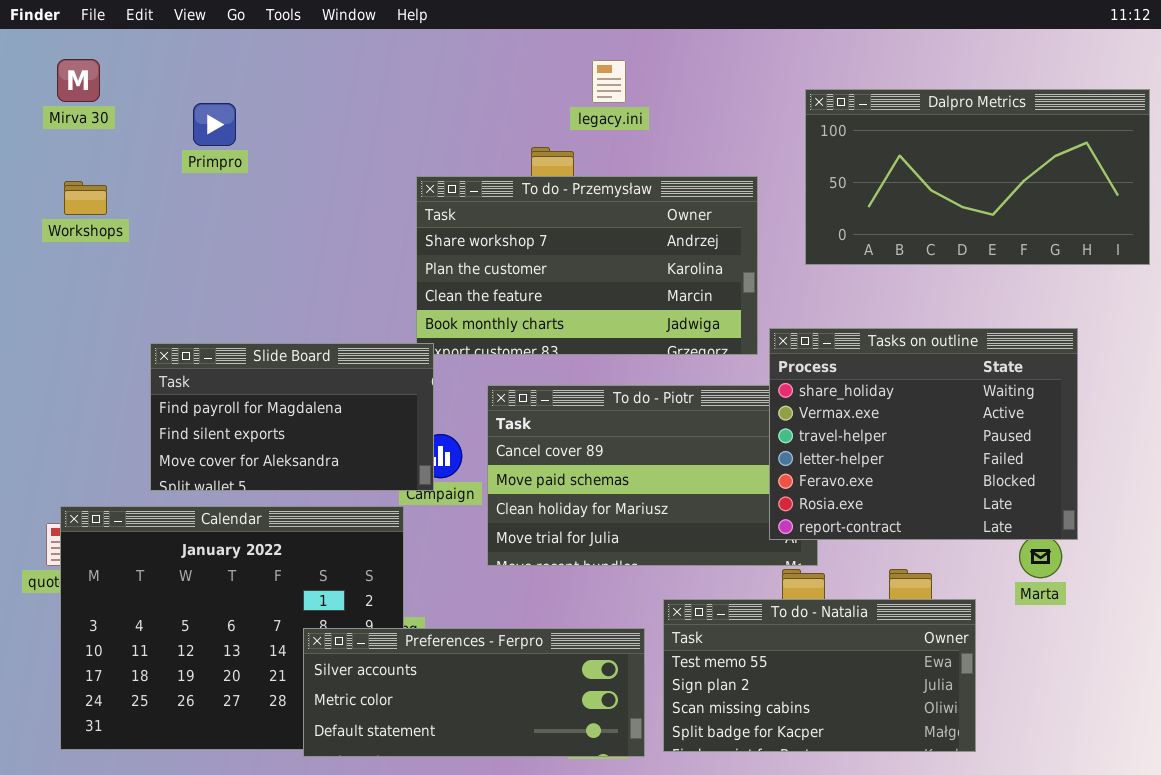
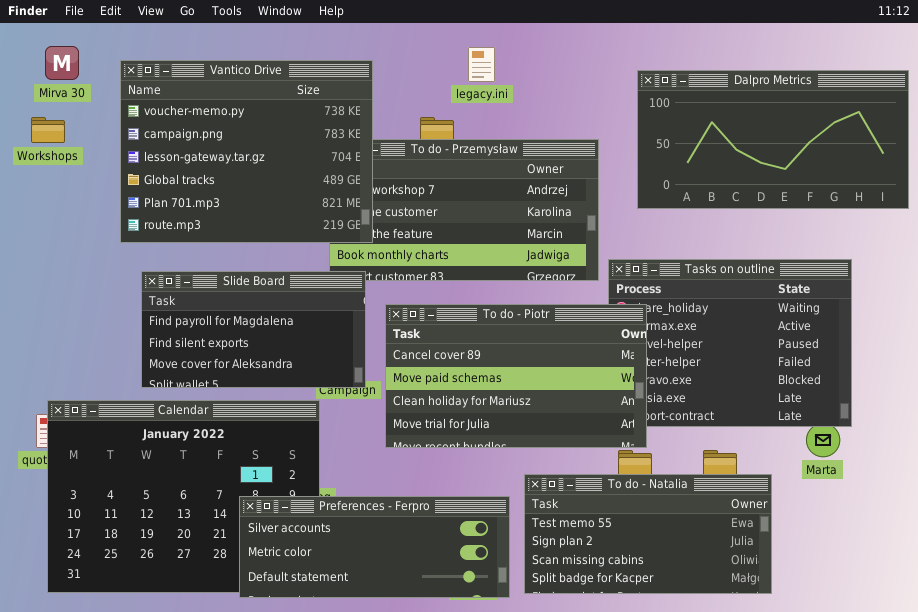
Vantico Drive: none -> [120,60,373,243], opened
Workshops: [64,181,107,215] -> [31,117,65,143], moved
Slide Board: [150,343,434,491] -> [141,271,366,388], moved
To do - Piotr: [487,385,818,566] -> [385,304,647,448], raised

